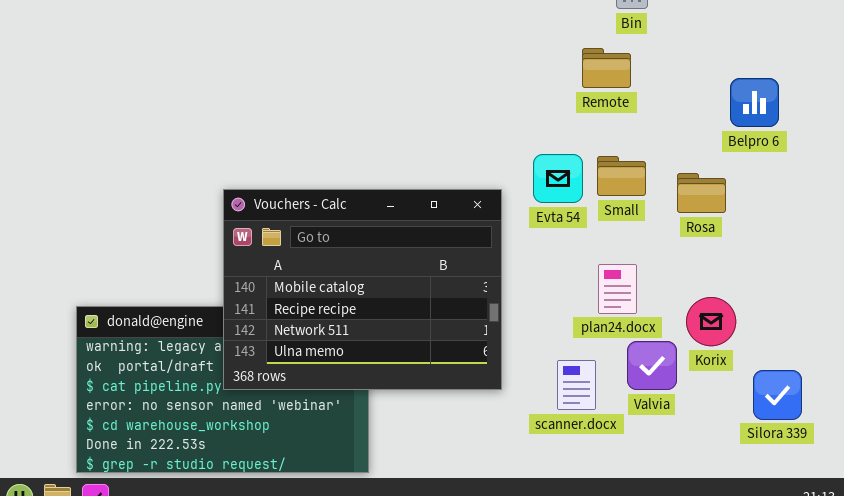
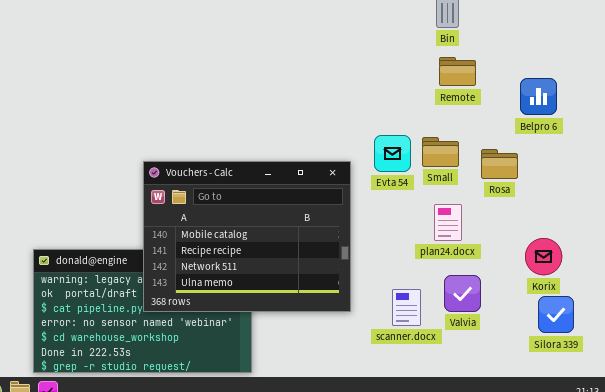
Remote: [582,48,631,88] -> [439,57,476,86], moved
plan24.docx: [598,264,637,314] -> [434,204,462,241], moved
Korix: [686,297,736,346] -> [525,238,562,275], moved

